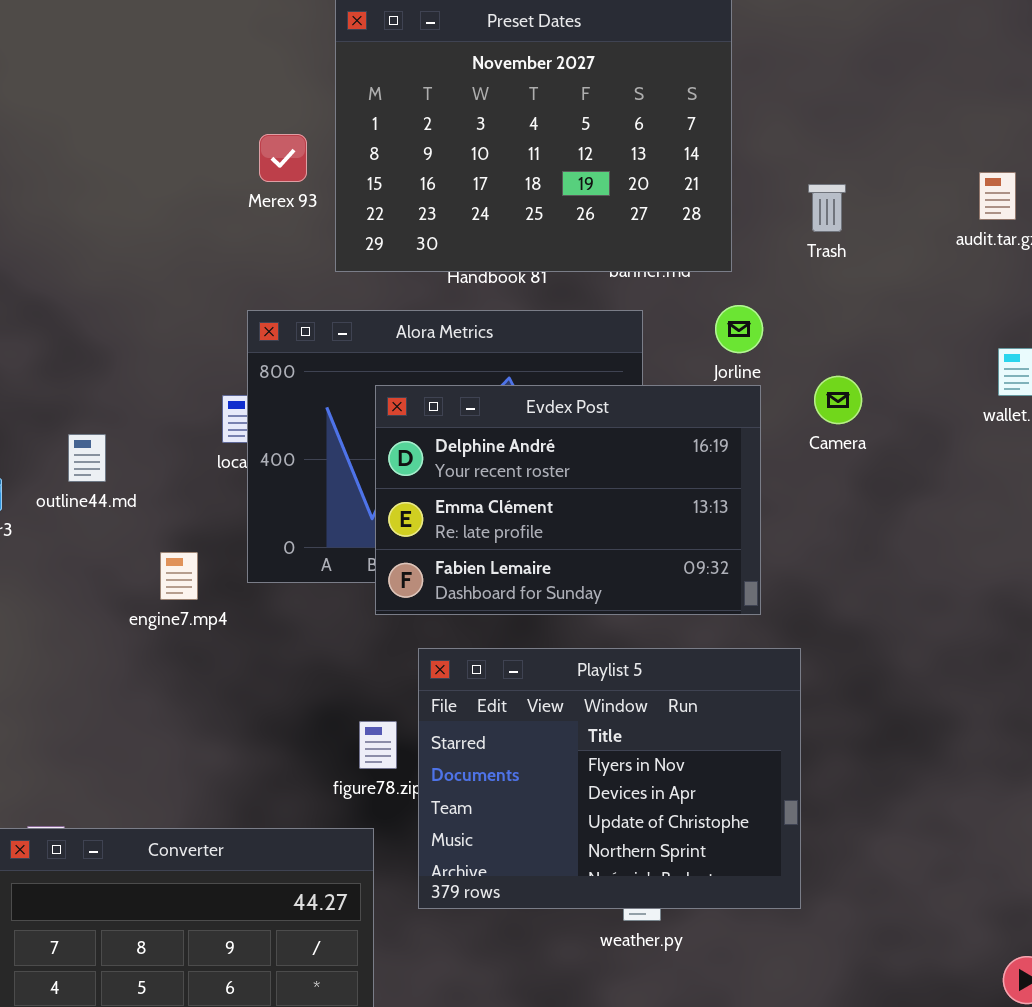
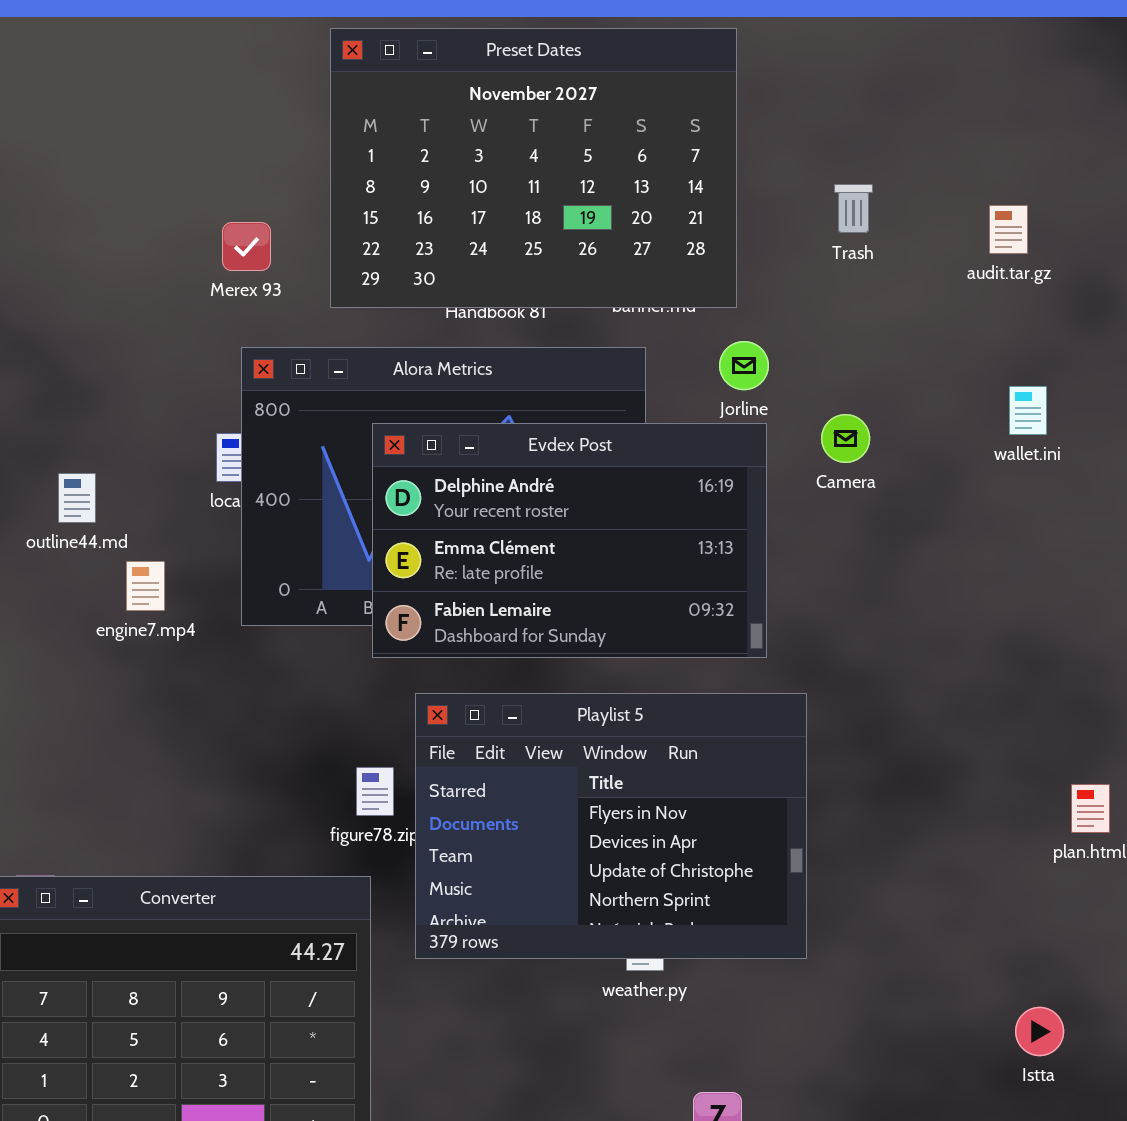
Merex 93: [259,134,307,182] -> [222,222,271,271], moved
Trash: [808,184,846,232] -> [834,184,873,233], moved
engine7.mp4: [160,552,198,600] -> [126,561,165,611], moved

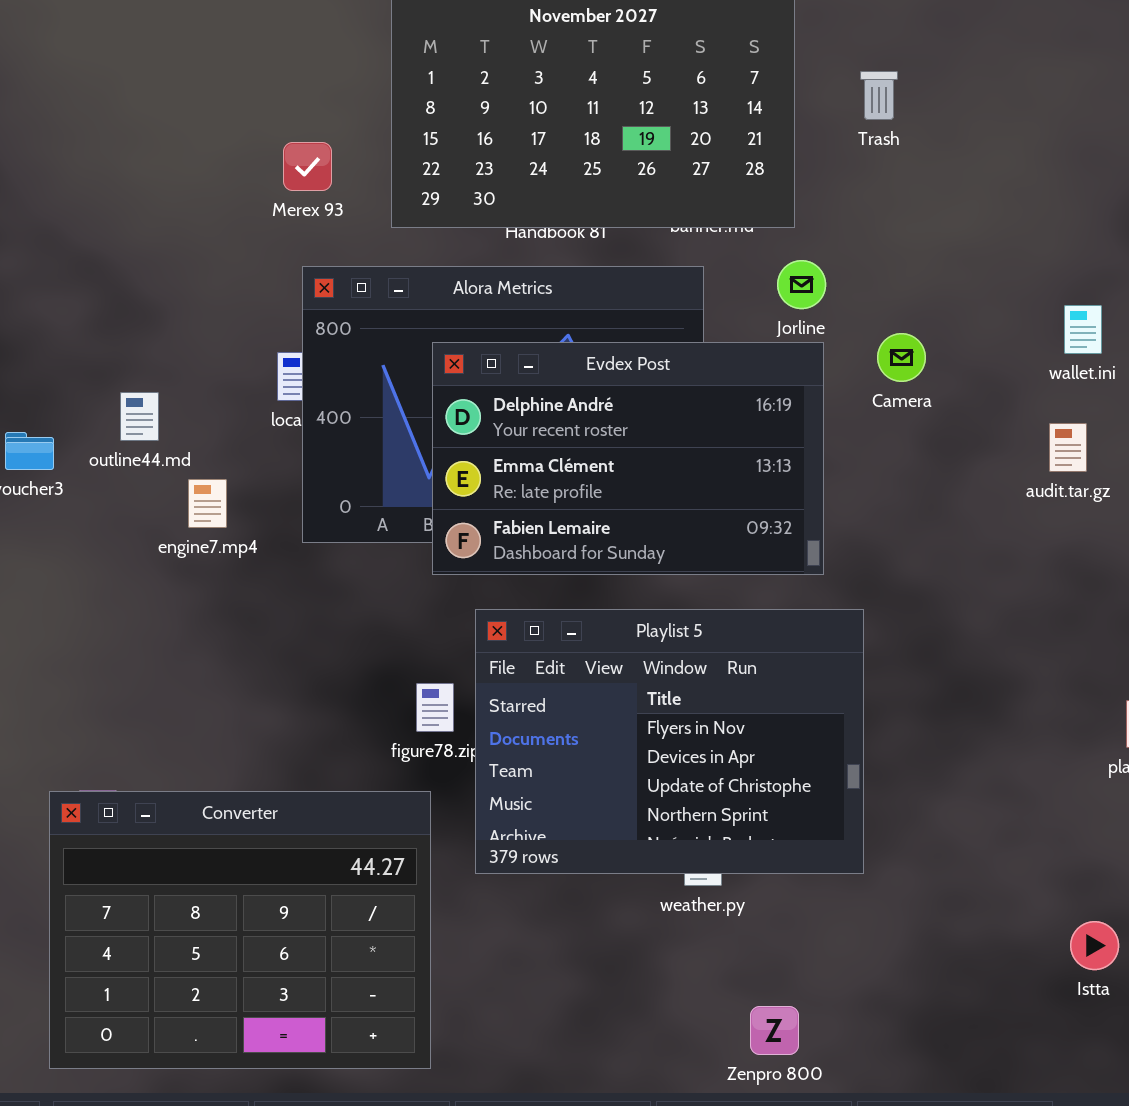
Trash: [834,184,873,233] -> [860,71,898,120], moved
audit.tar.gz: [989,205,1028,254] -> [1049,423,1087,472], moved

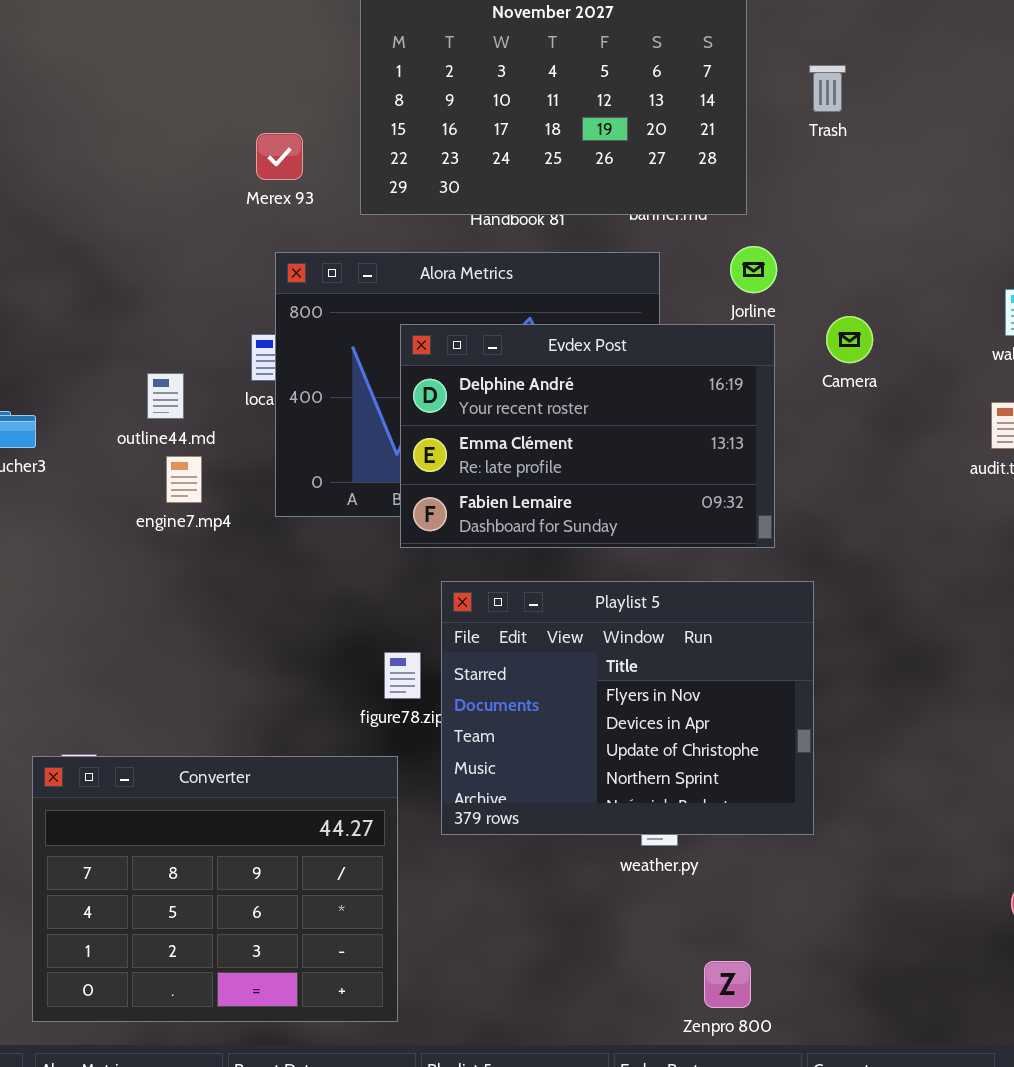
outline44.md: [120,392,159,441] -> [147,373,184,419], moved

